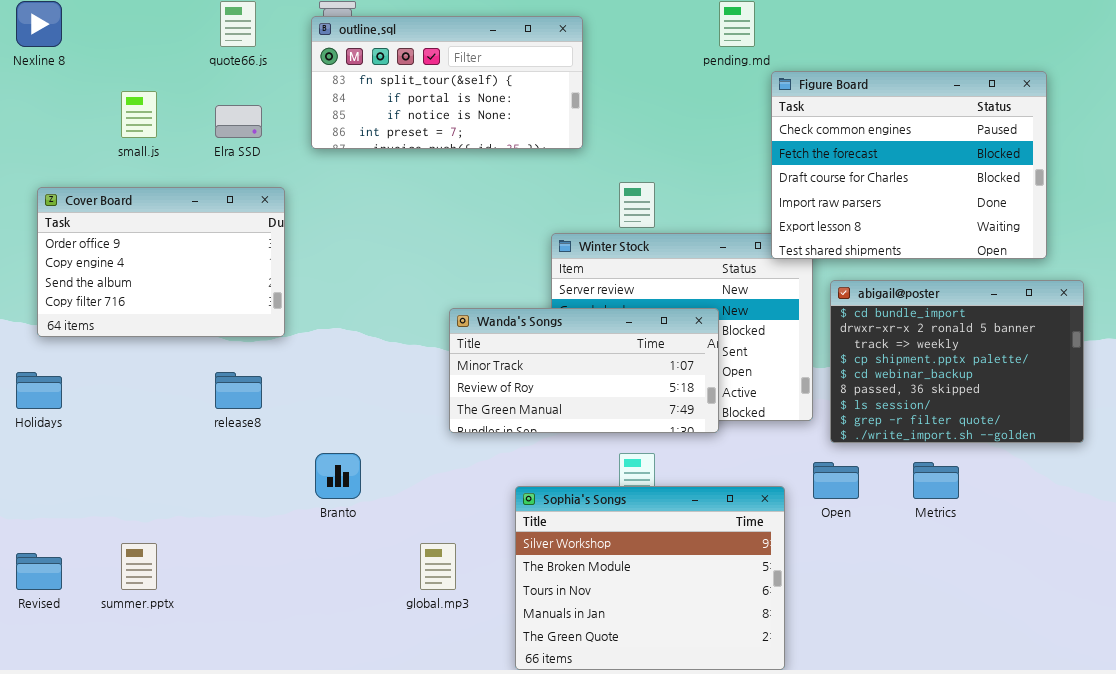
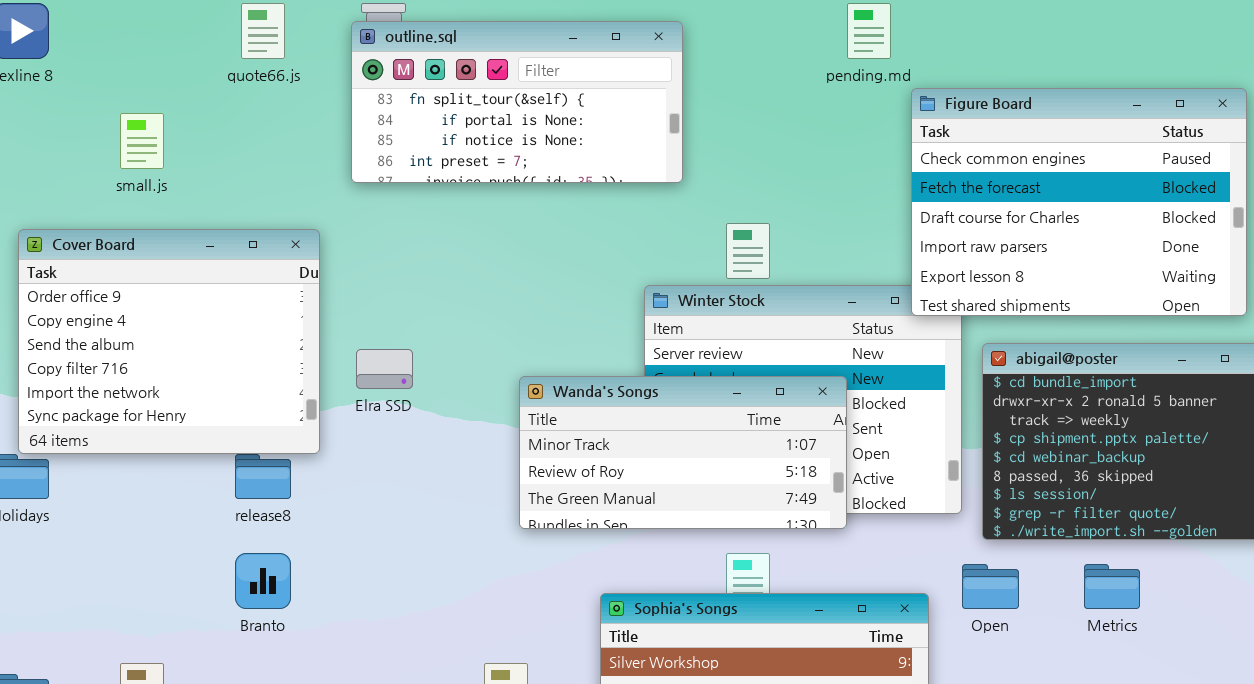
Elra SSD: [215,105,262,138] -> [356,349,413,389], moved
Cover Board: [37,187,285,337] -> [18,229,320,454], resized
Branto: [315,453,361,499] -> [235,553,291,609], moved

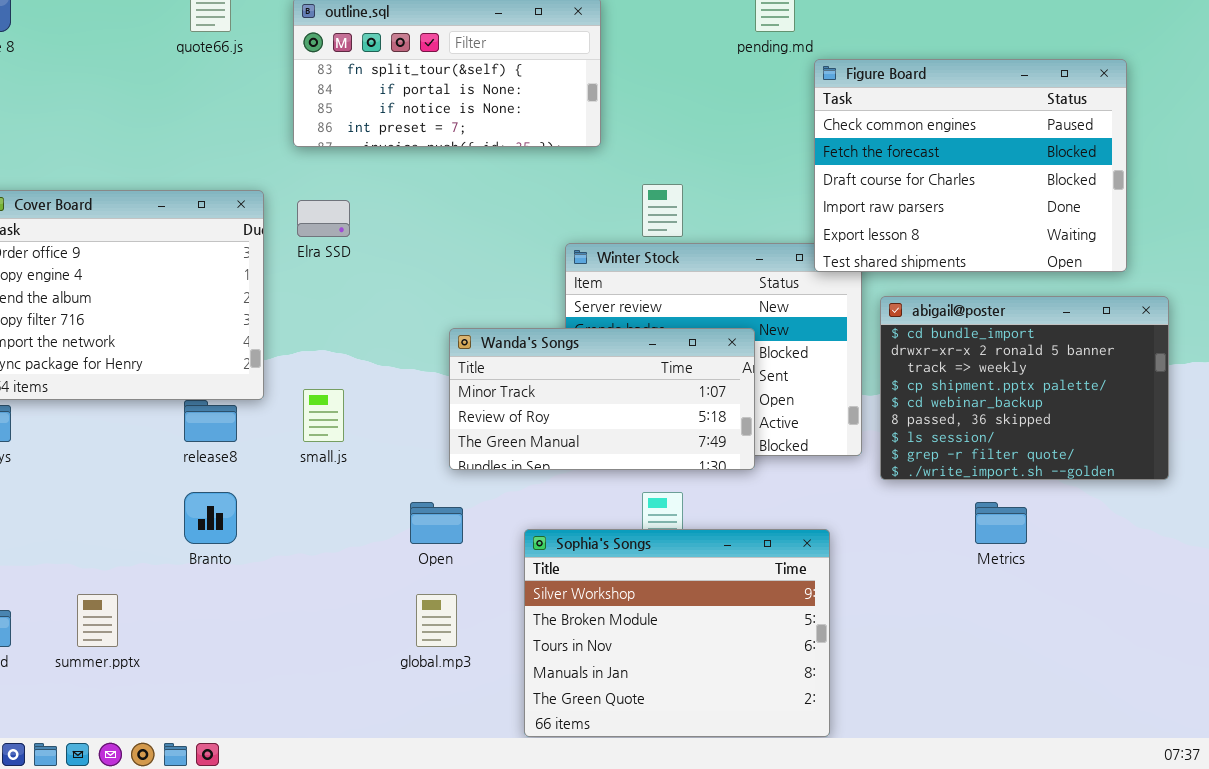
small.js: [120,113,164,169] -> [303,389,344,442], moved
Elra SSD: [356,349,413,389] -> [297,200,350,237], moved
Open: [962,564,1019,609] -> [410,502,463,544], moved

